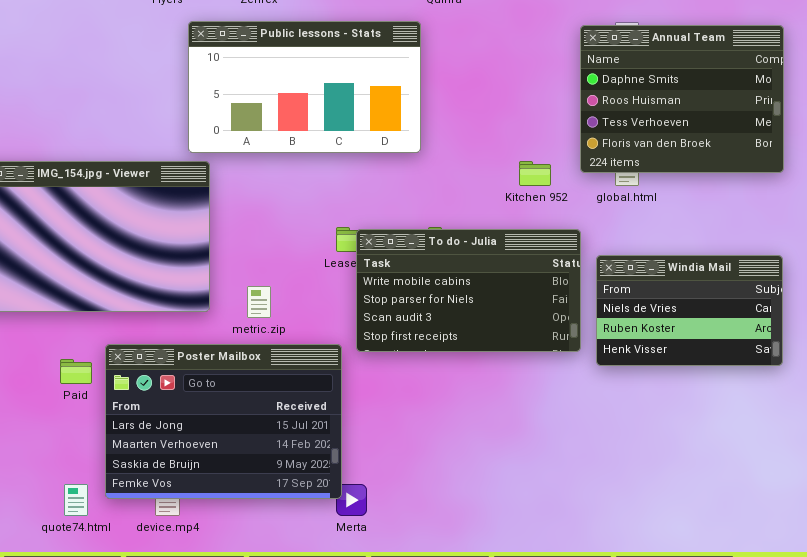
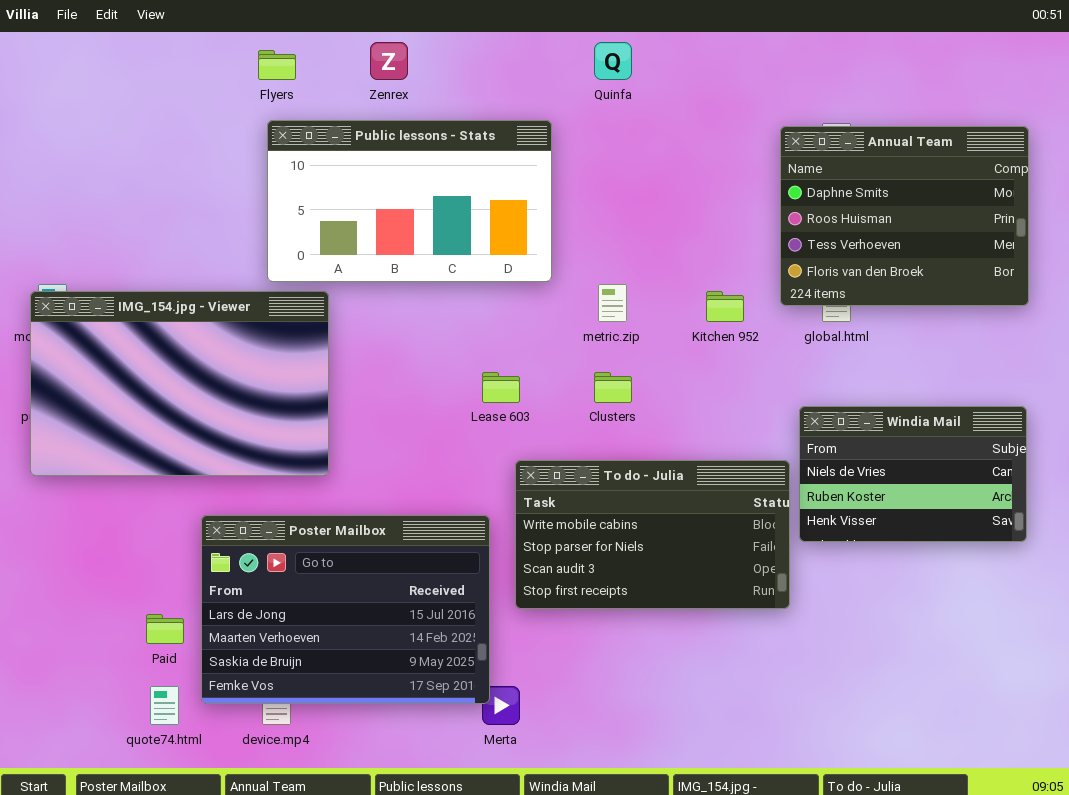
Public lessons - Stats: [188,21,421,153] -> [267,120,552,282], moved
To do - Julia: [356,229,581,352] -> [515,460,790,609], moved
metric.zip: [247,286,271,318] -> [598,284,627,322], moved
Paid: [60,359,92,384] -> [146,614,184,644], moved

